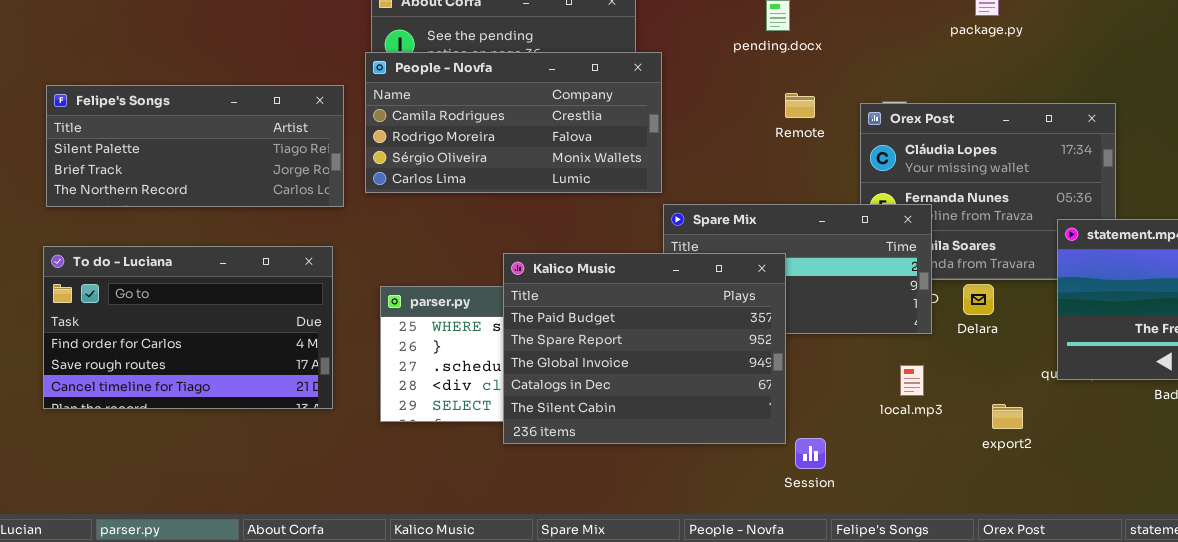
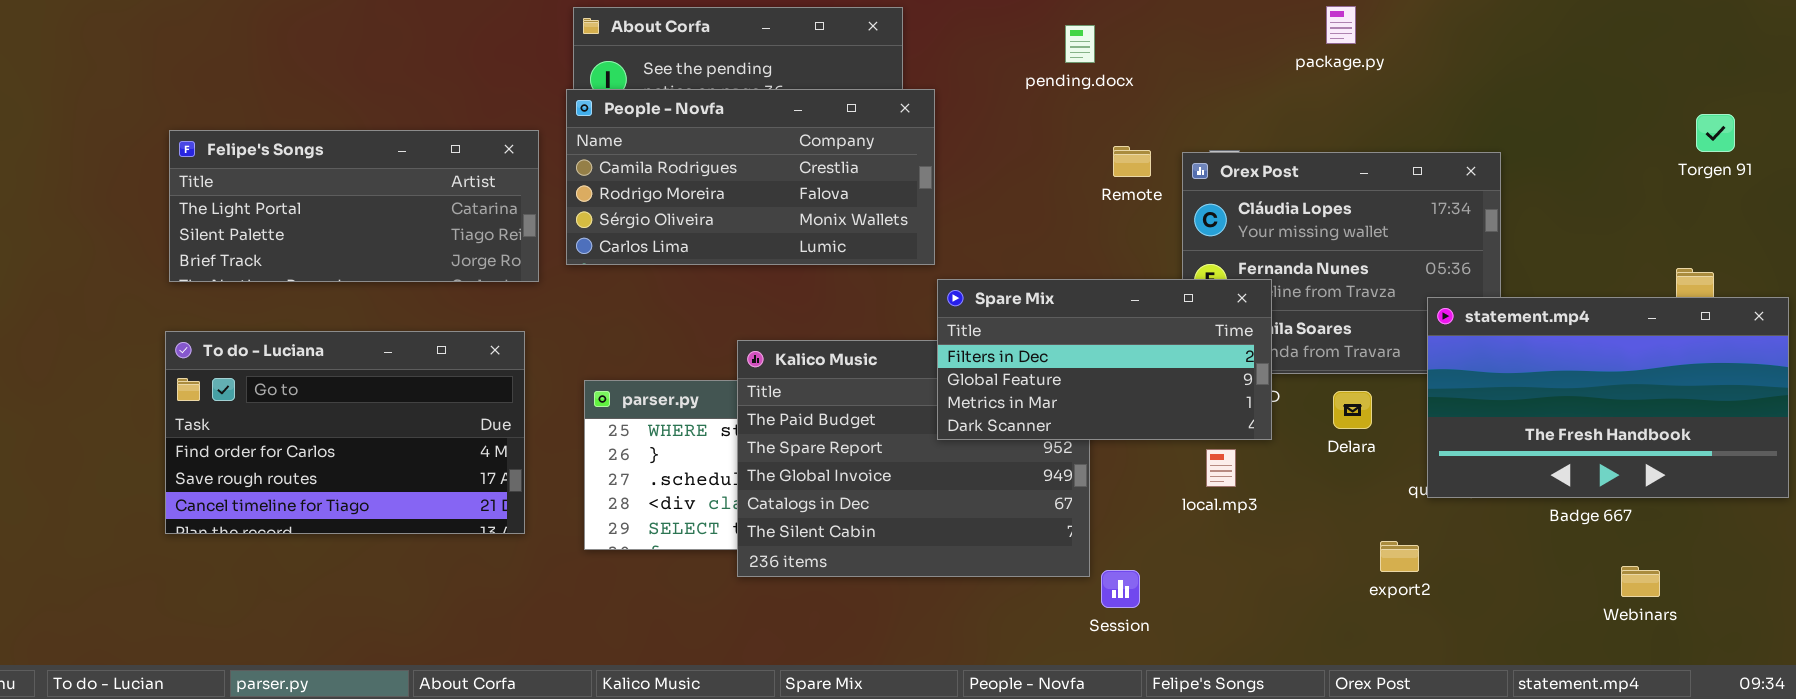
Felipe's Songs: [46,85,344,207] -> [169,130,539,282], scrolled up 1 row
Remote: [785,93,815,118] -> [1113,146,1151,177], moved
Spare Mix: [663,204,932,334] -> [937,279,1272,440], raised
Delara: [963,284,994,315] -> [1333,391,1372,429], moved
local.mp3: [900,365,924,396] -> [1206,449,1236,487], moved
export2: [992,404,1023,429] -> [1380,541,1419,572], moved

